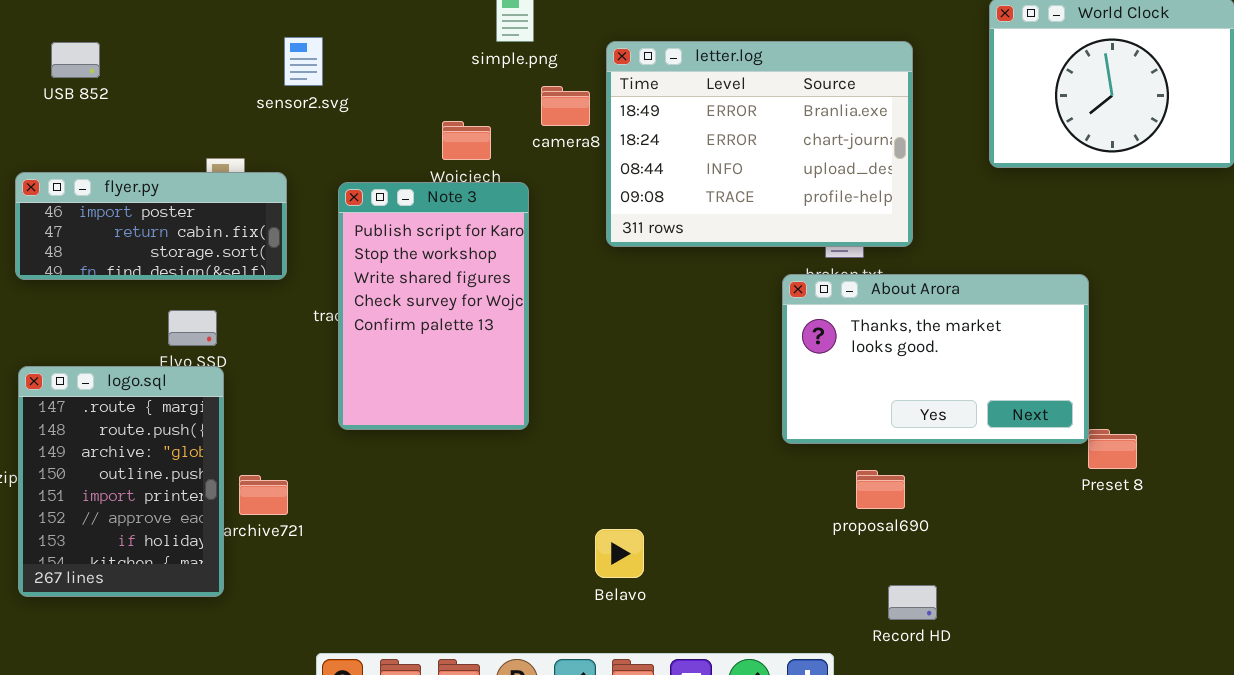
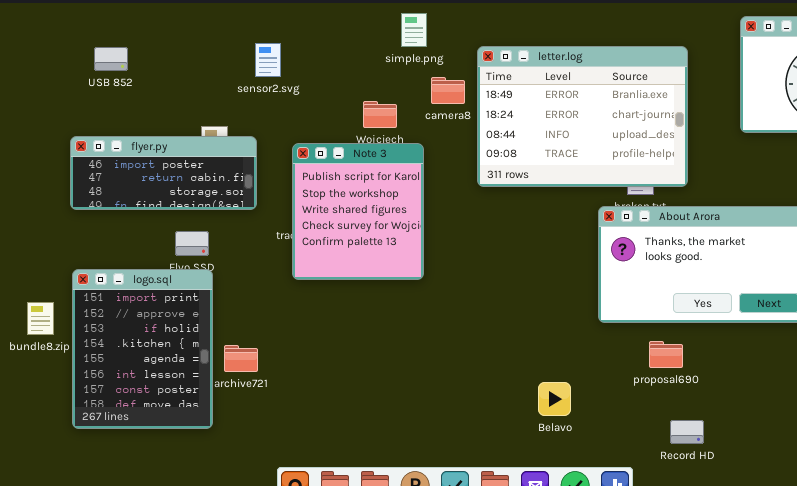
Note 3: [338,182,529,430] -> [292,143,424,280], resized
logo.sql: [18,366,224,597] -> [72,269,213,429], scrolled down 4 rows
Belavo: [595,529,644,578] -> [538,382,571,416], moved

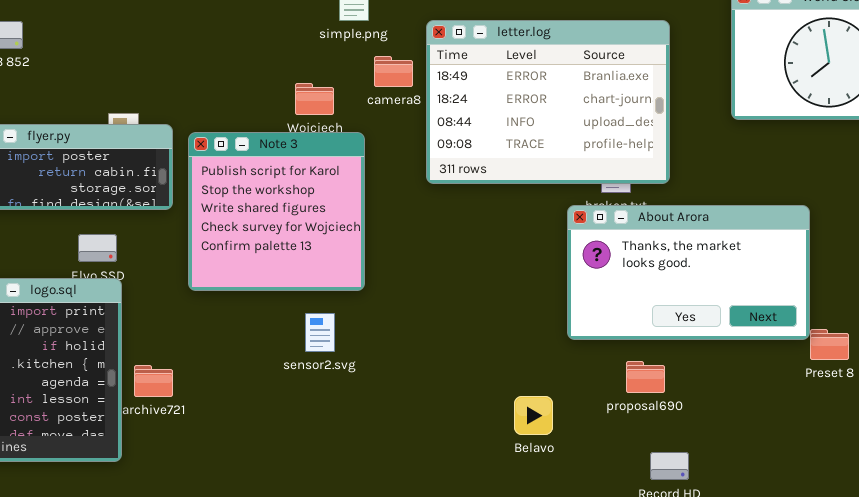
sensor2.svg: [255,43,281,77] -> [305,313,335,352], moved
Note 3: [292,143,424,280] -> [188,132,365,291], resized
Belavo: [538,382,571,416] -> [514,396,553,435], moved

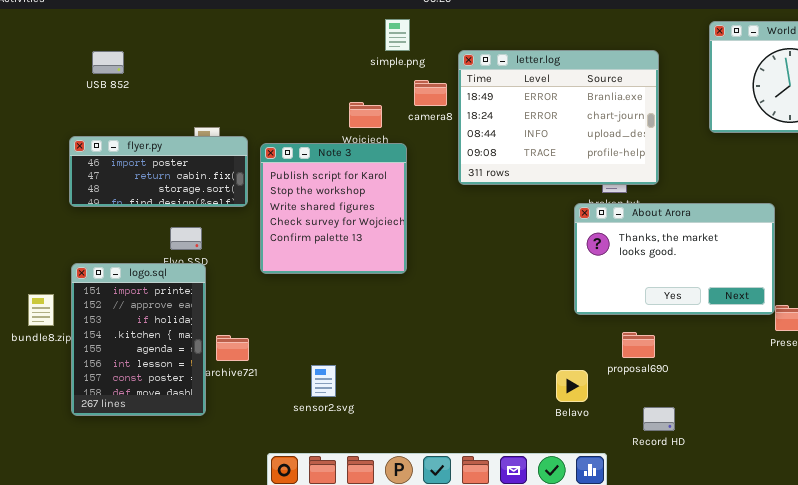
sensor2.svg: [305,313,335,352] -> [311,365,336,397], moved
Belavo: [514,396,553,435] -> [556,370,588,402], moved

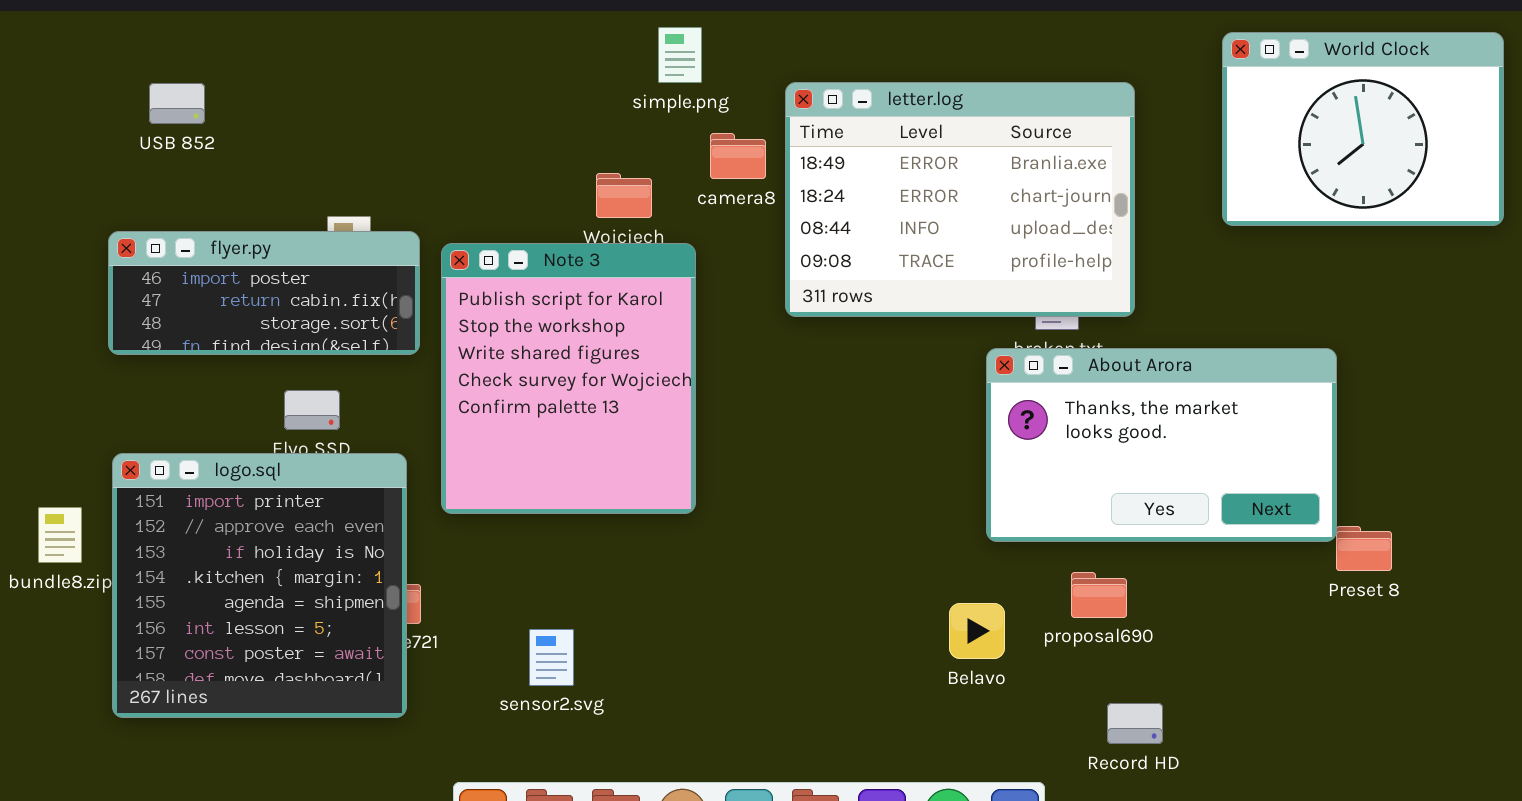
Note 3: [260,143,407,274] -> [441,243,696,514], resized
logo.sql: [71,263,206,416] -> [112,453,407,718], resized
Belavo: [556,370,588,402] -> [949,603,1005,659], moved

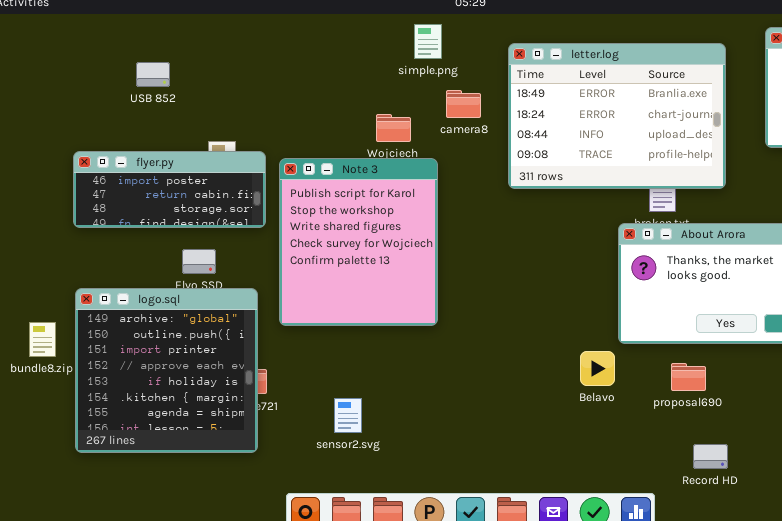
letter.log: [785,82,1135,317] -> [508,43,726,189], moved
USB 852: [149,83,205,124] -> [136,62,170,87], moved
logo.sql: [112,453,407,718] -> [75,288,258,453], scrolled up 2 rows
Belavo: [949,603,1005,659] -> [580,351,615,386], moved

